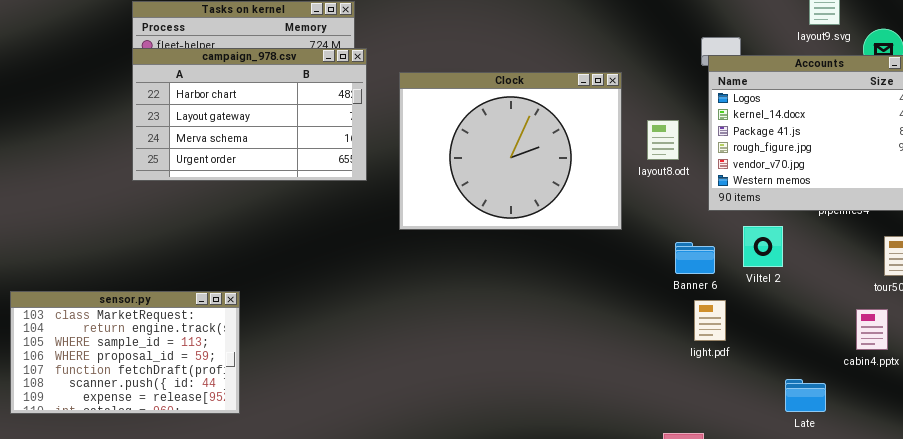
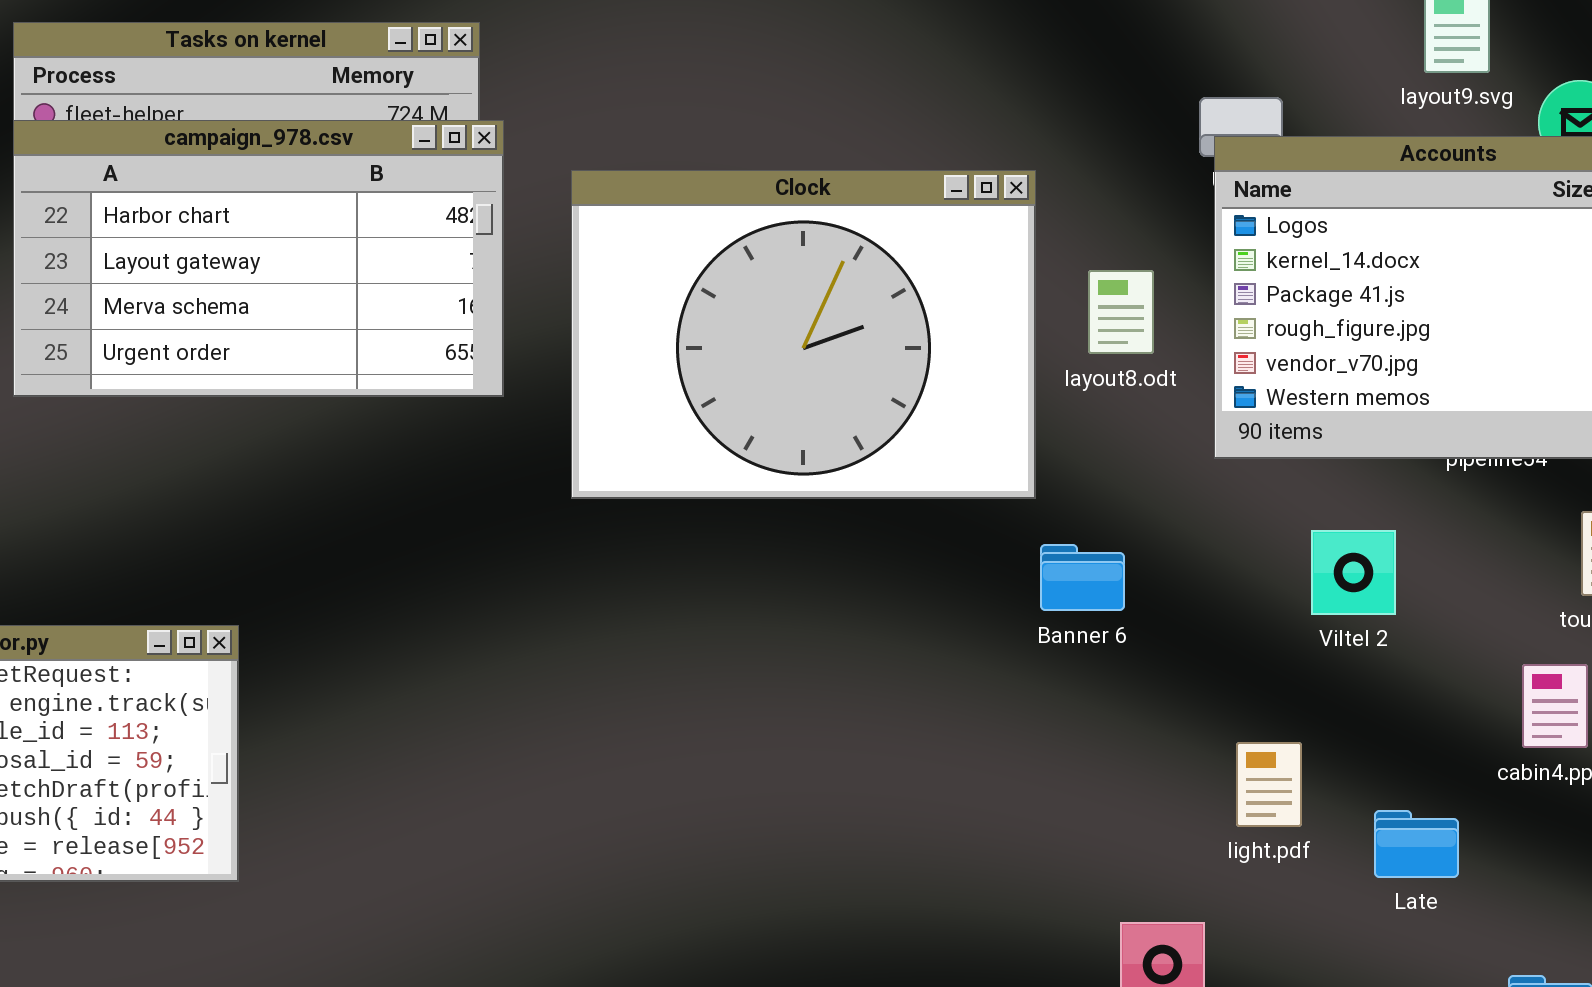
Viltel 2: [743,226,783,267] -> [1311,530,1396,615], moved
Banner 6: [675,242,715,274] -> [1040,544,1125,611], moved
light.pdf: [694,300,726,341] -> [1236,742,1302,827], moved

